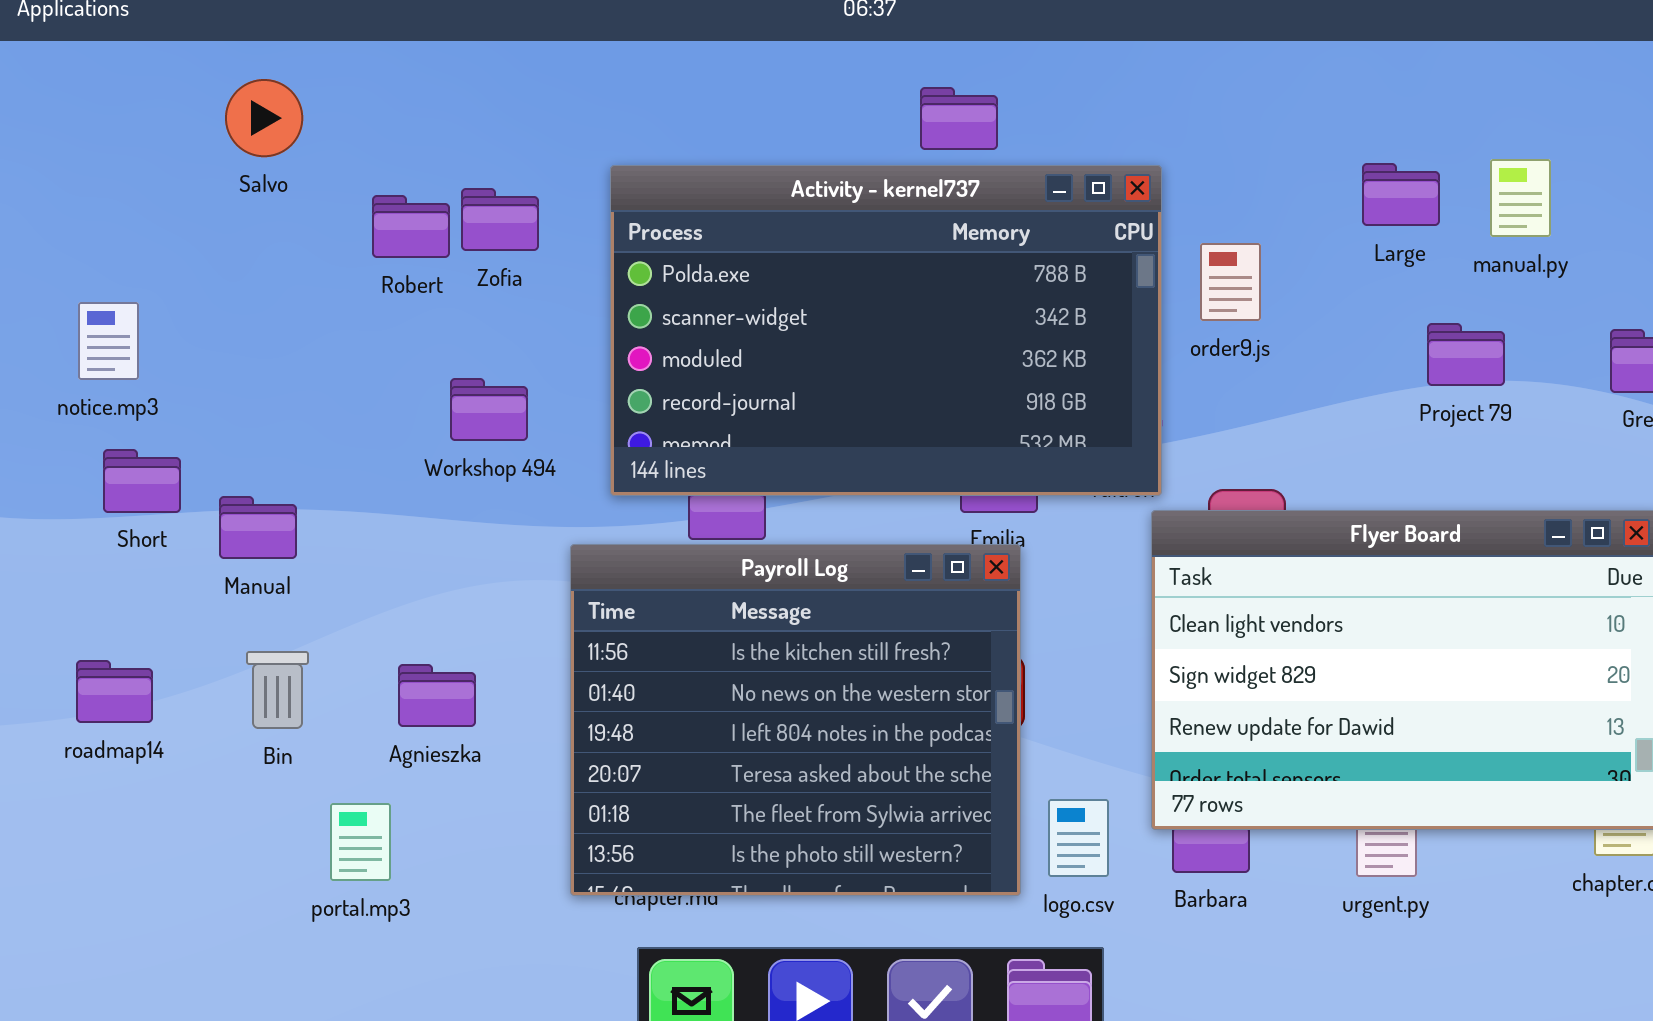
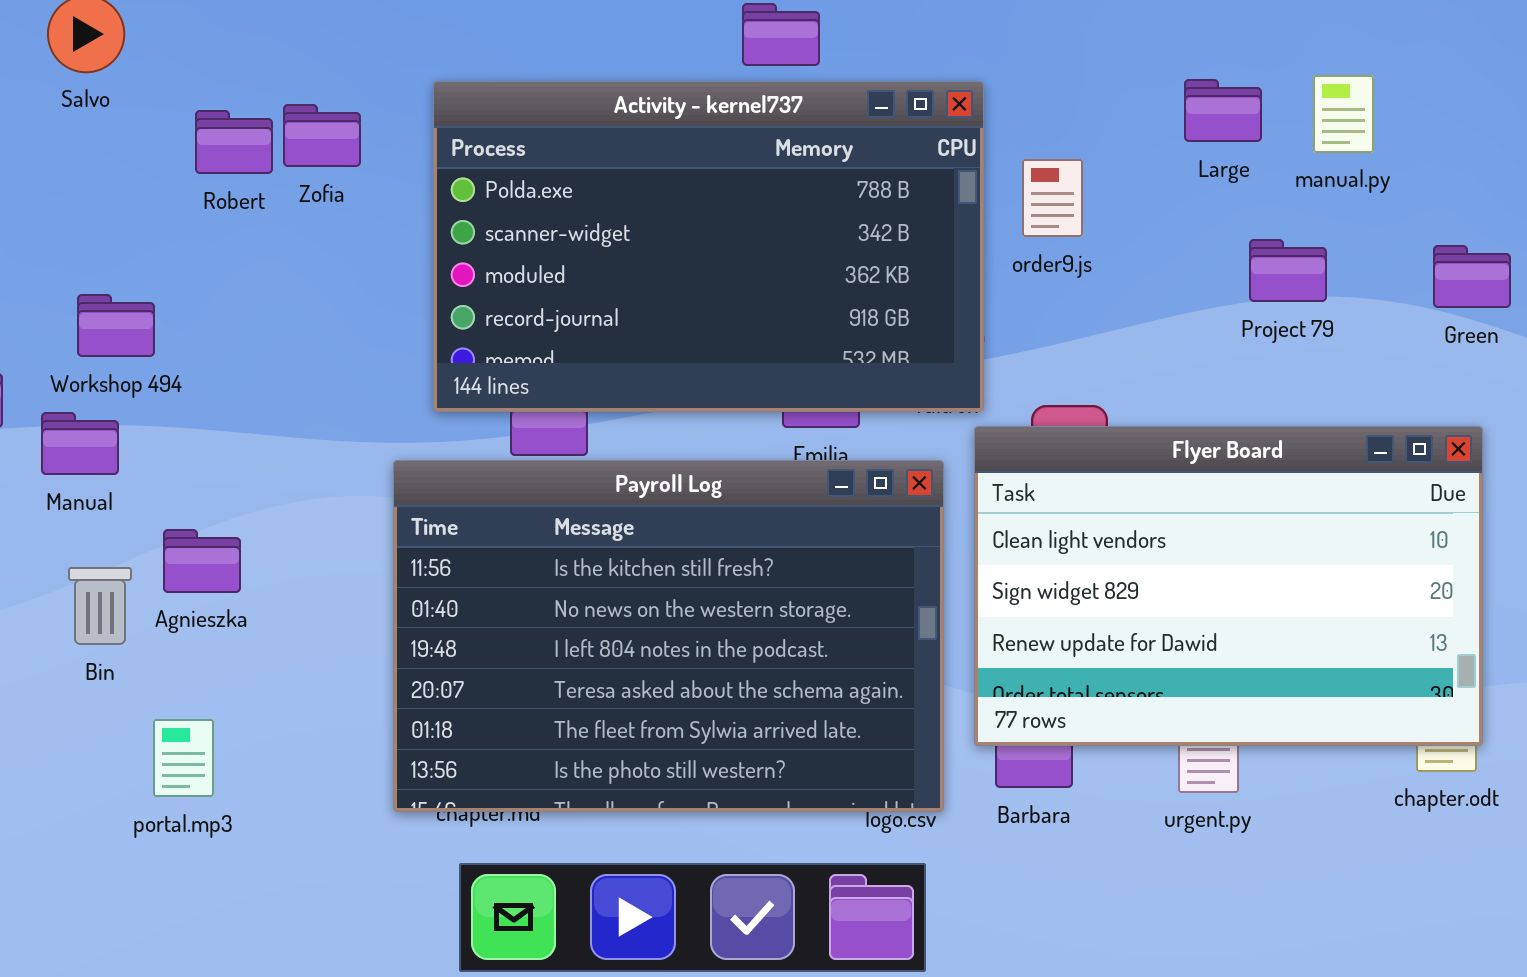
Workshop 494: [450,378,528,441] -> [77,294,155,357], moved
Payroll Log: [570,544,1021,896] -> [393,460,944,812], resized
Agnieszka: [398,664,476,727] -> [163,529,241,593], moved

